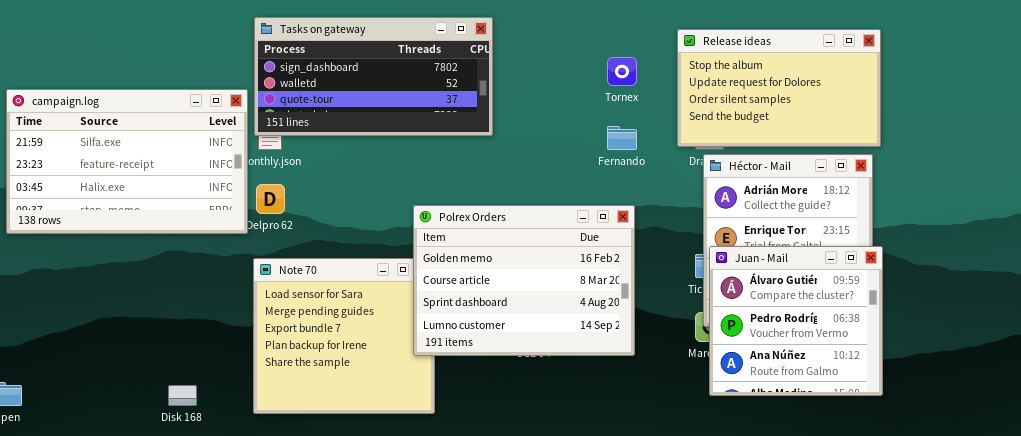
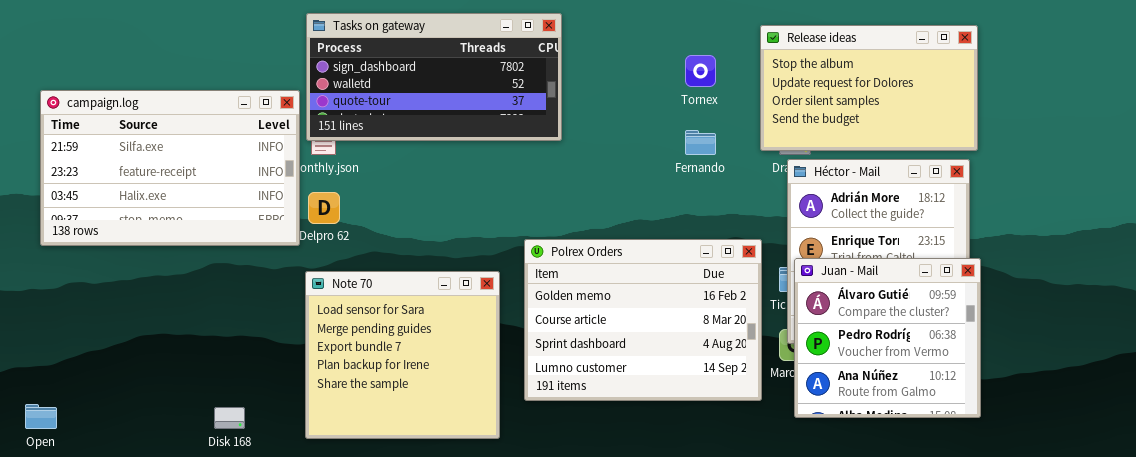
Polrex Orders: [413,205,635,356] -> [524,239,762,401], moved

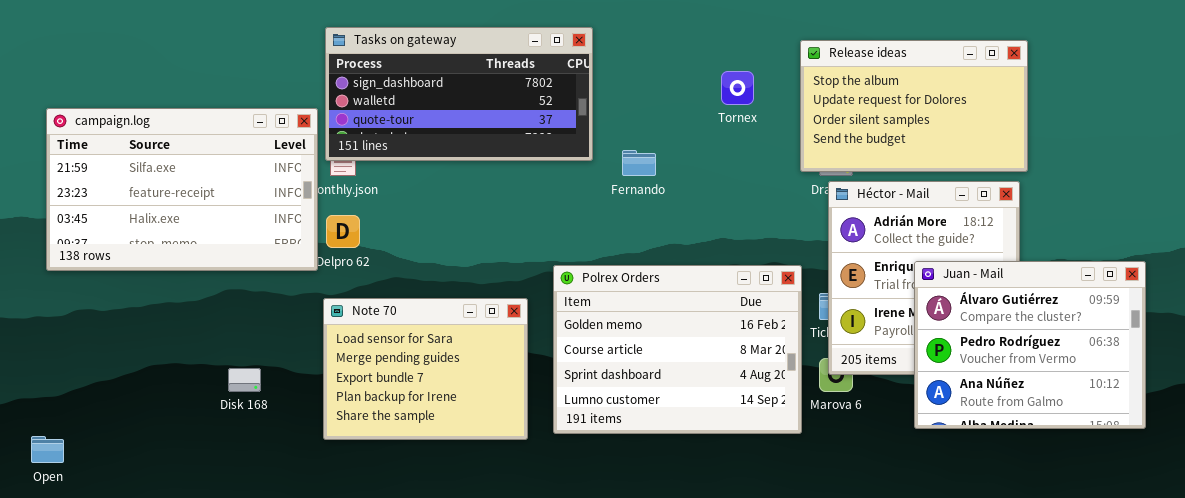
Fernando: [685,130,716,155] -> [622,150,656,176], moved
Juan - Mail: [794,258,981,418] -> [914,261,1146,429], moved, resized
Note 70: [305,271,500,439] -> [323,298,528,440], resized
Disk 168: [214,407,245,429] -> [228,368,261,392], moved

